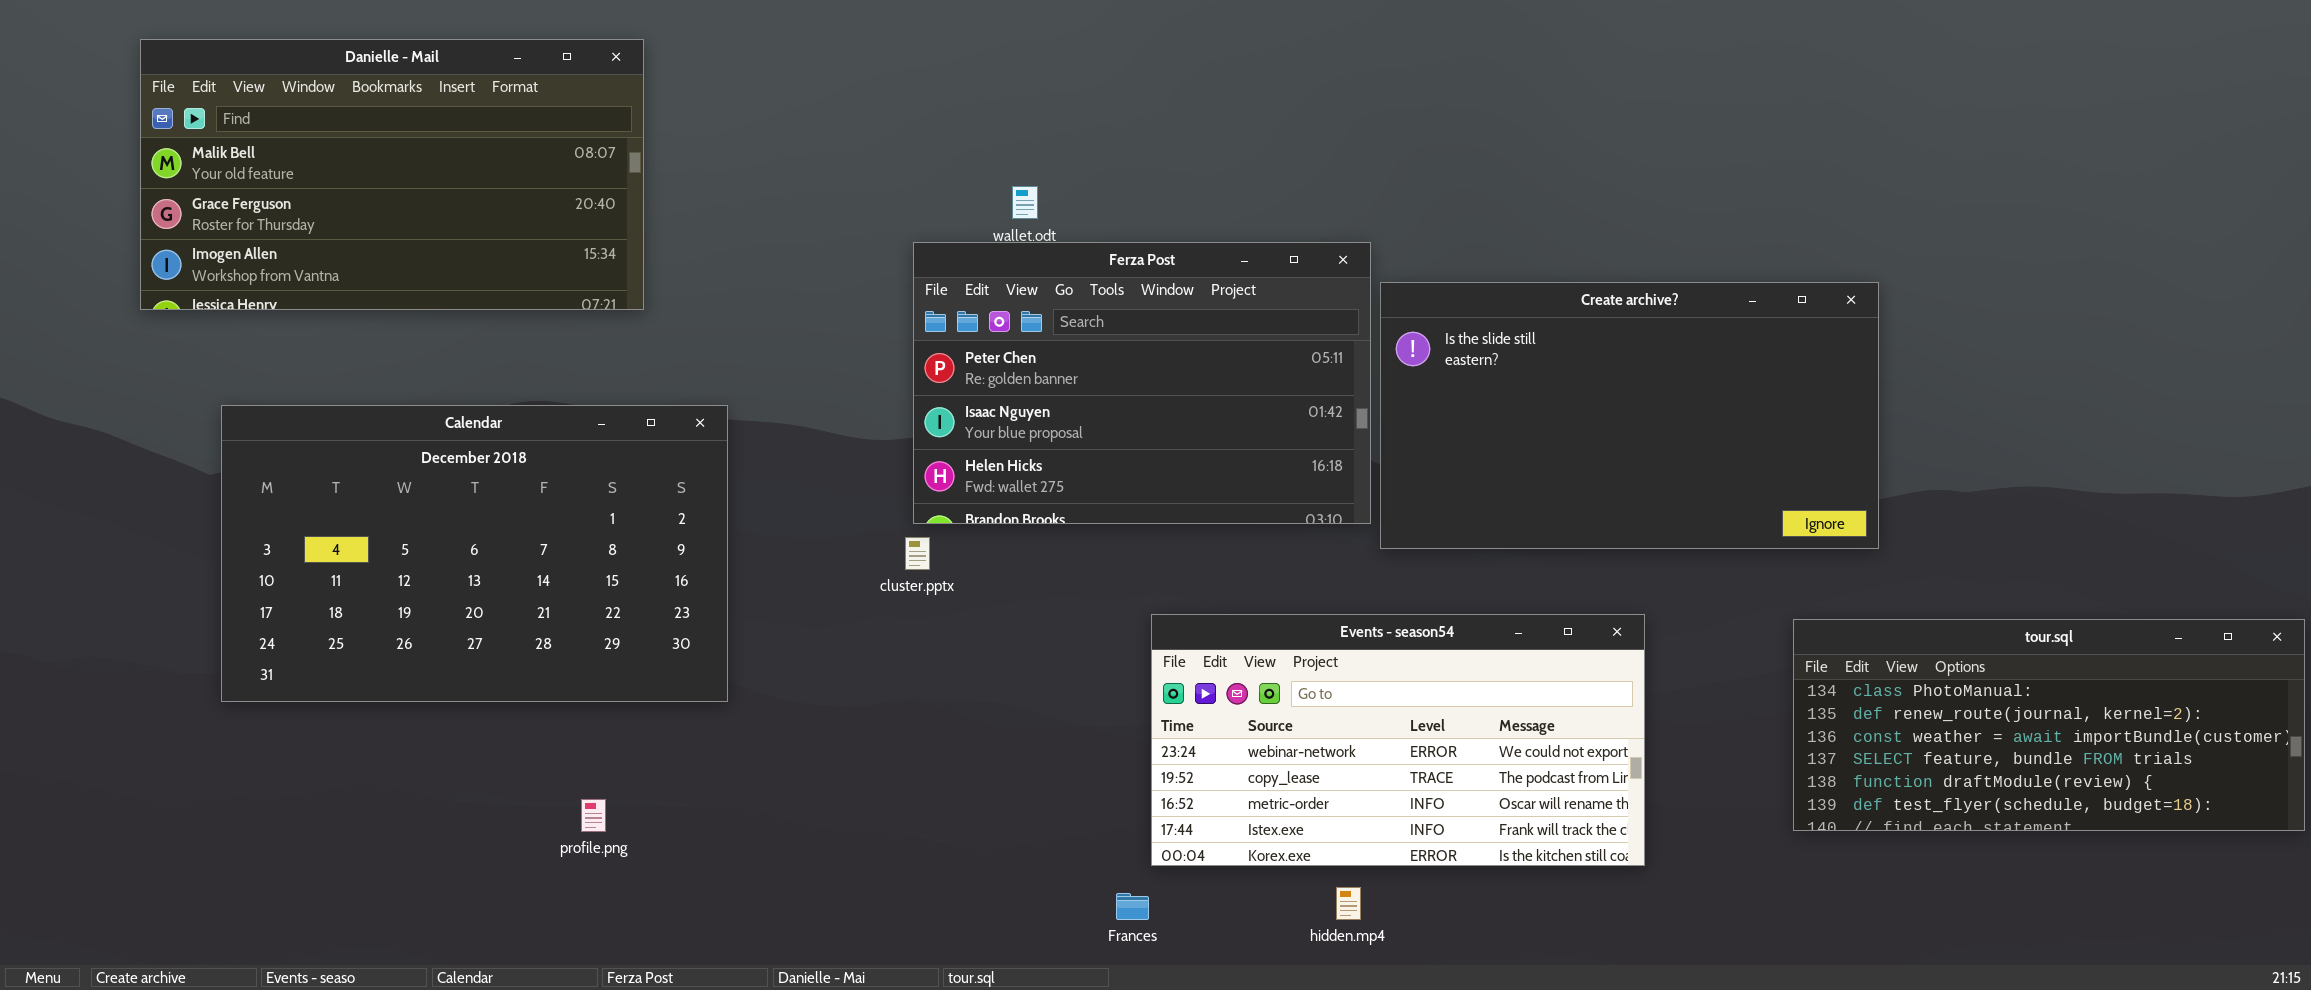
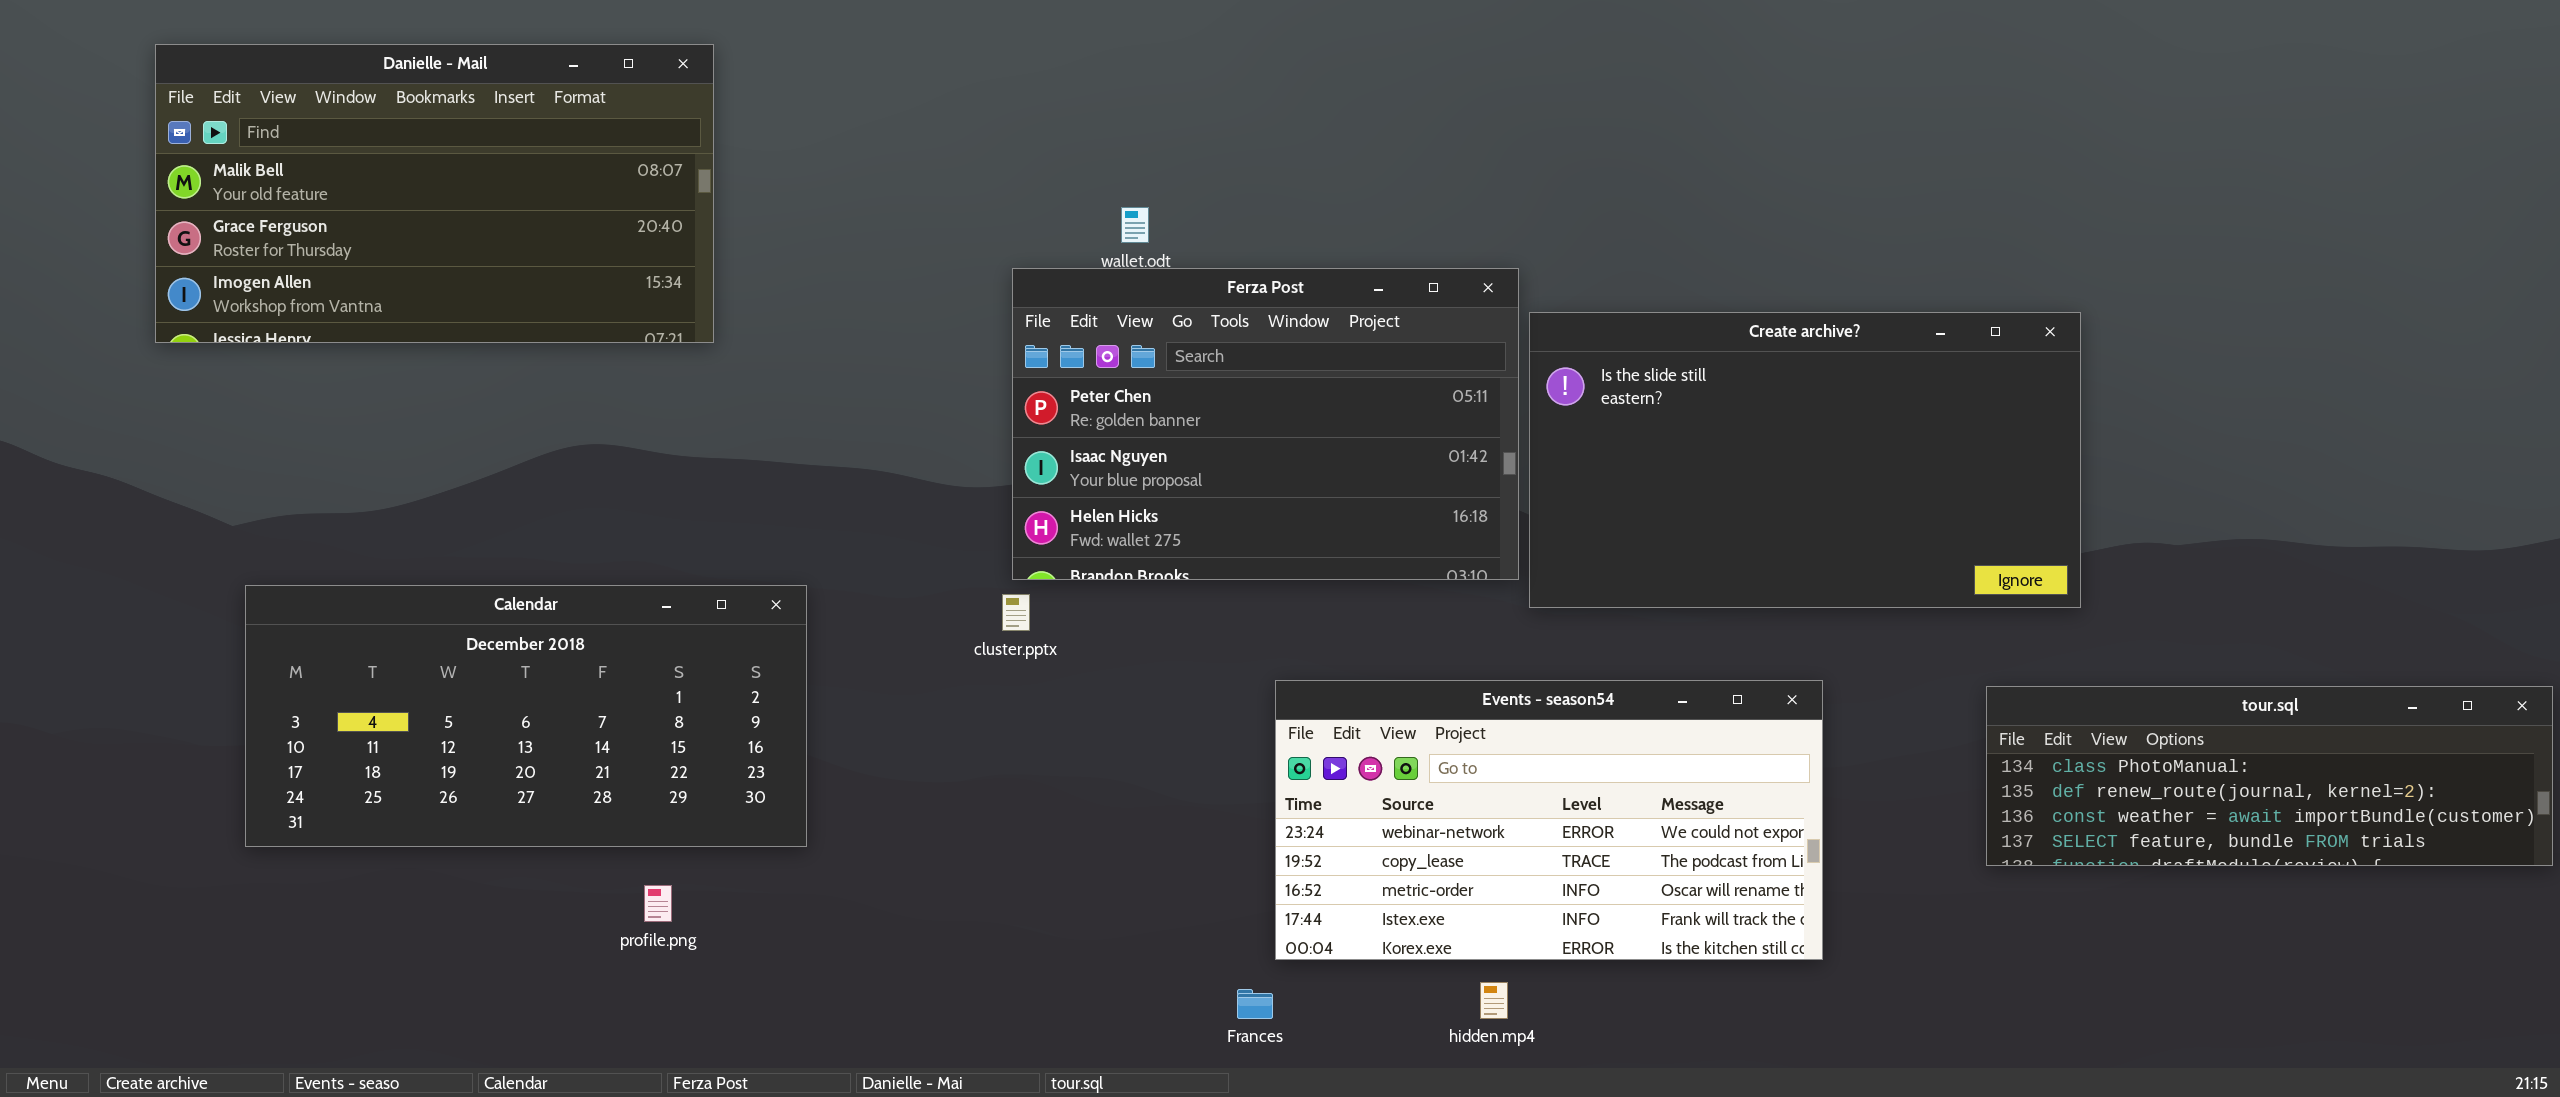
Calendar: [221,405,728,702] -> [245,585,807,847], moved, resized
tour.sql: [1793,619,2305,831] -> [1986,686,2553,866], resized

